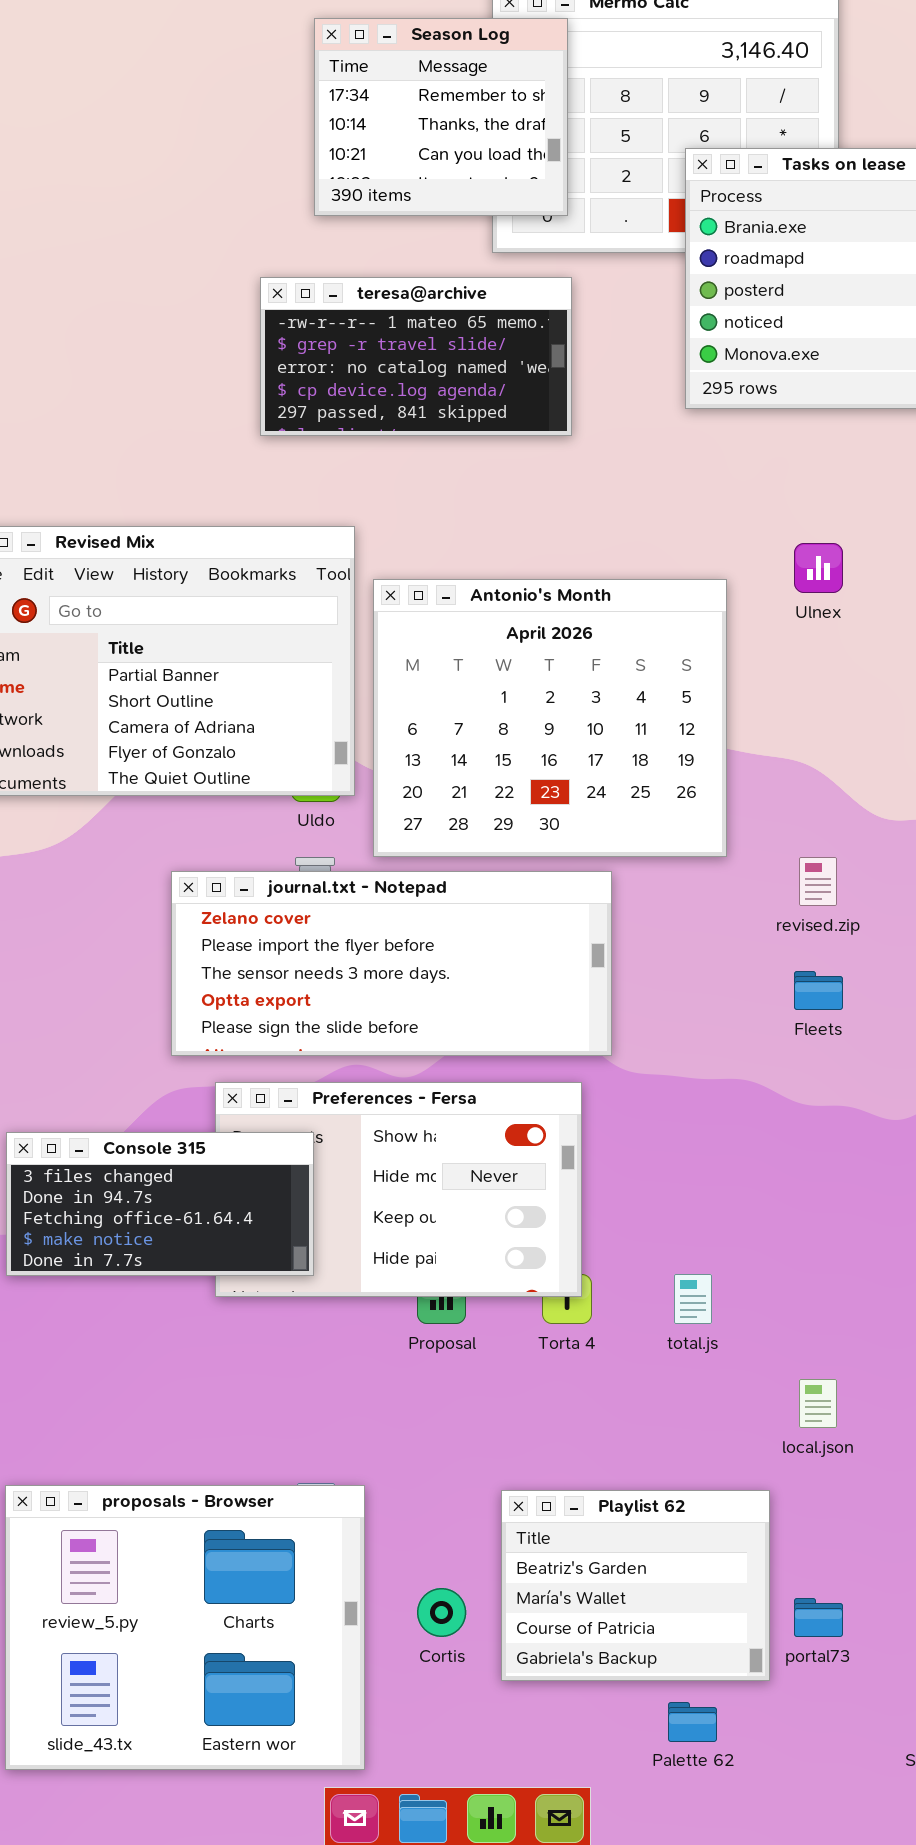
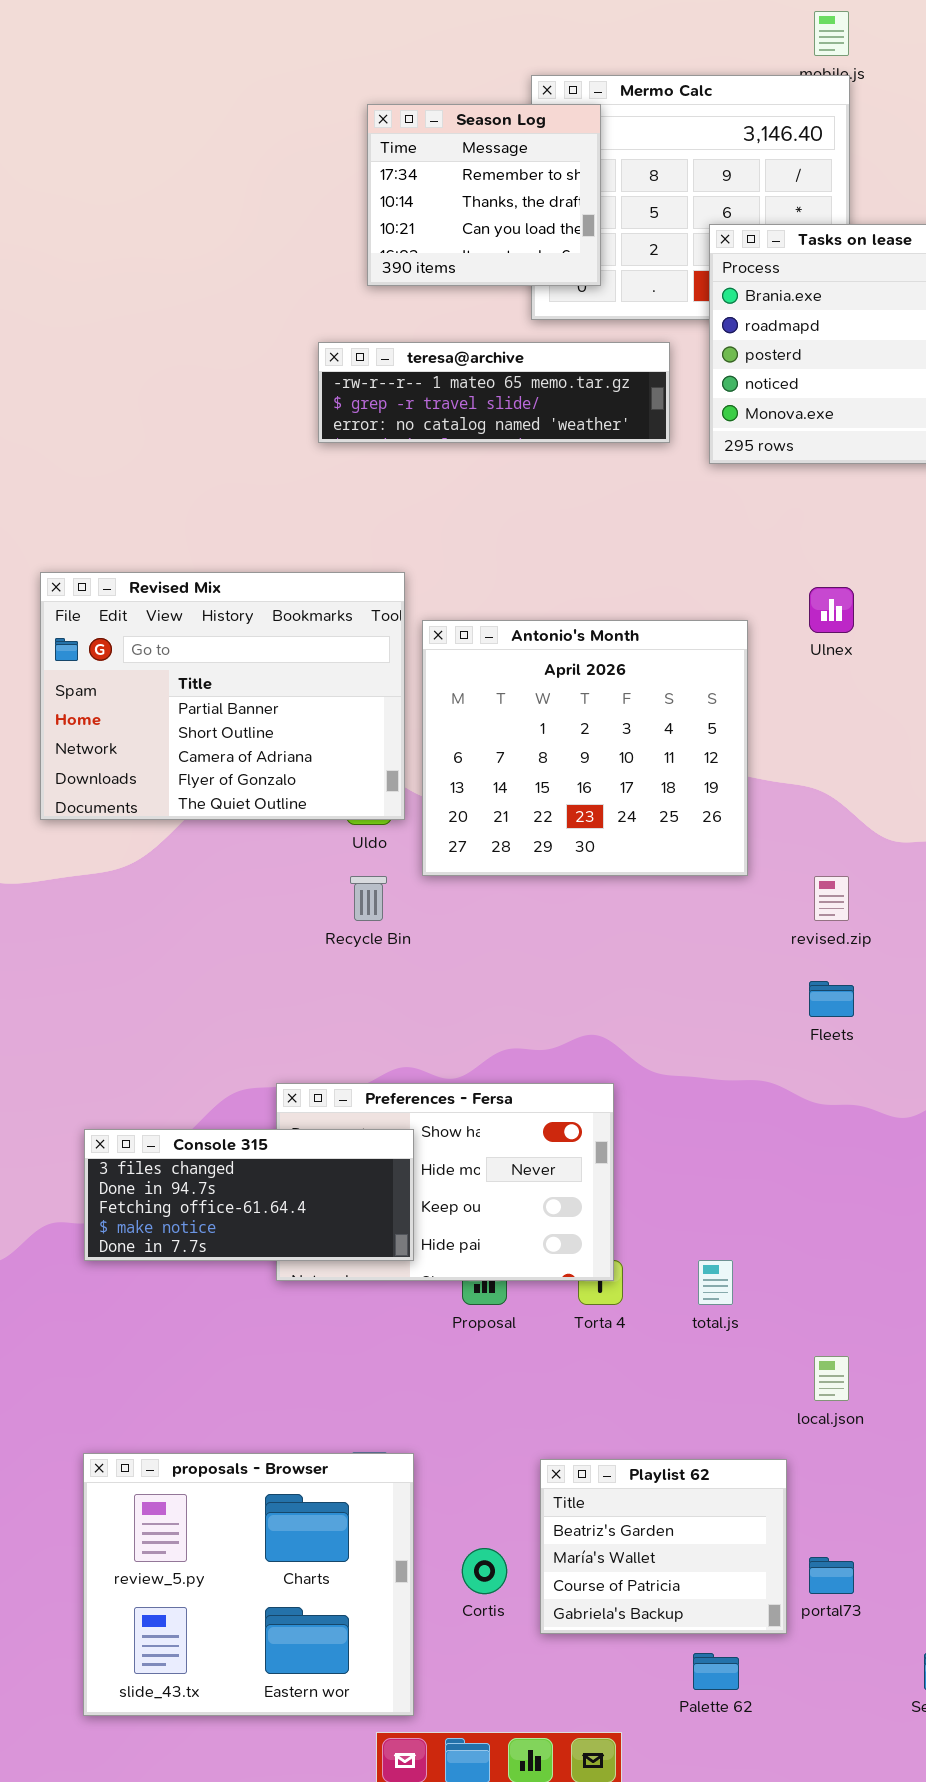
teresa@archive: [260,277,572,436] -> [318,342,670,443], resized
journal.txt - Notepad: [171,871,612,1056] -> none, closed
Console 315: [6,1132,314,1276] -> [84,1129,414,1261], resized

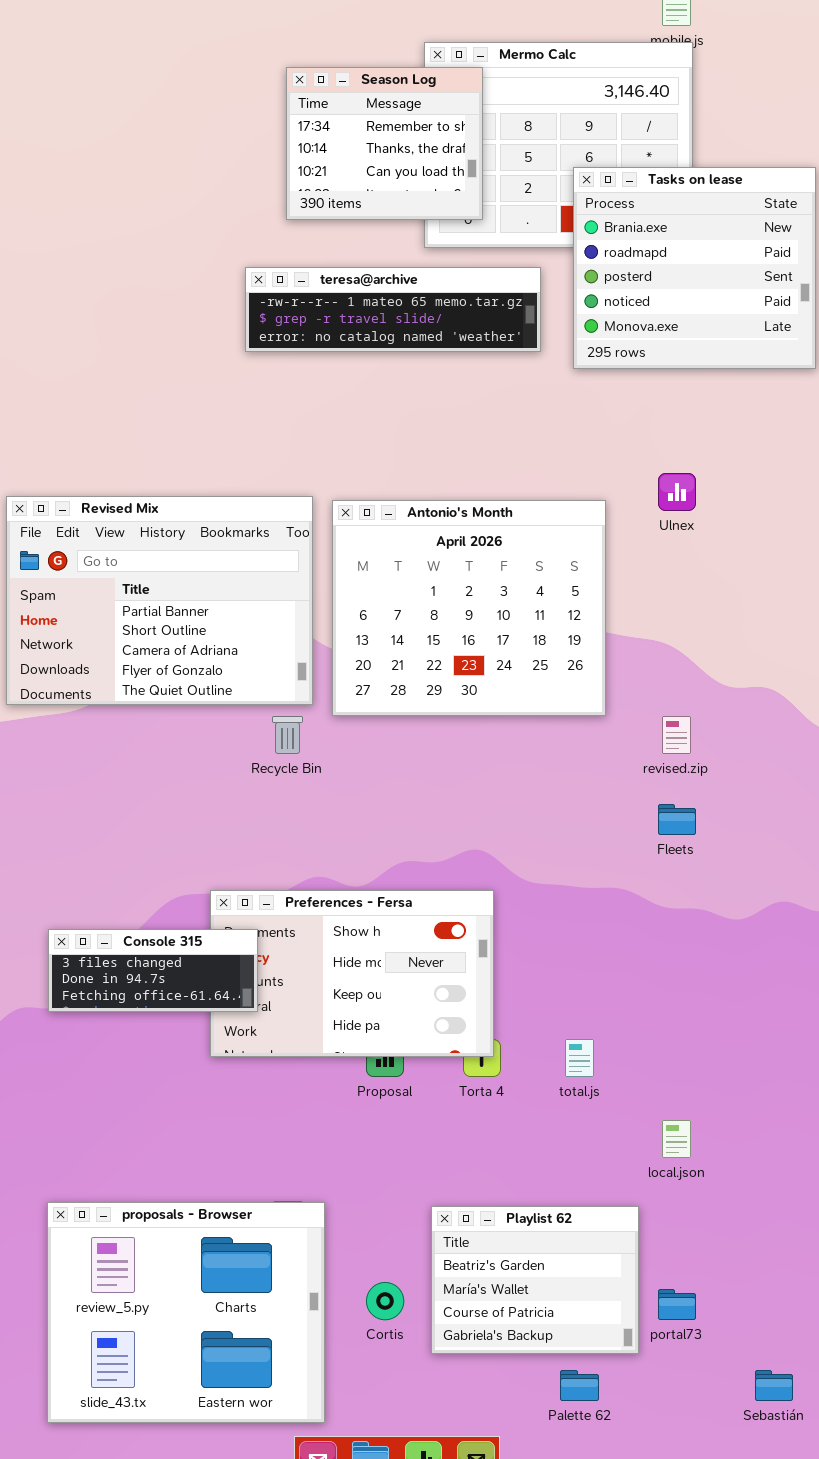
Revised Mix: [40,572,405,820] -> [6,496,313,705], moved
Console 315: [84,1129,414,1261] -> [48,929,258,1012], resized

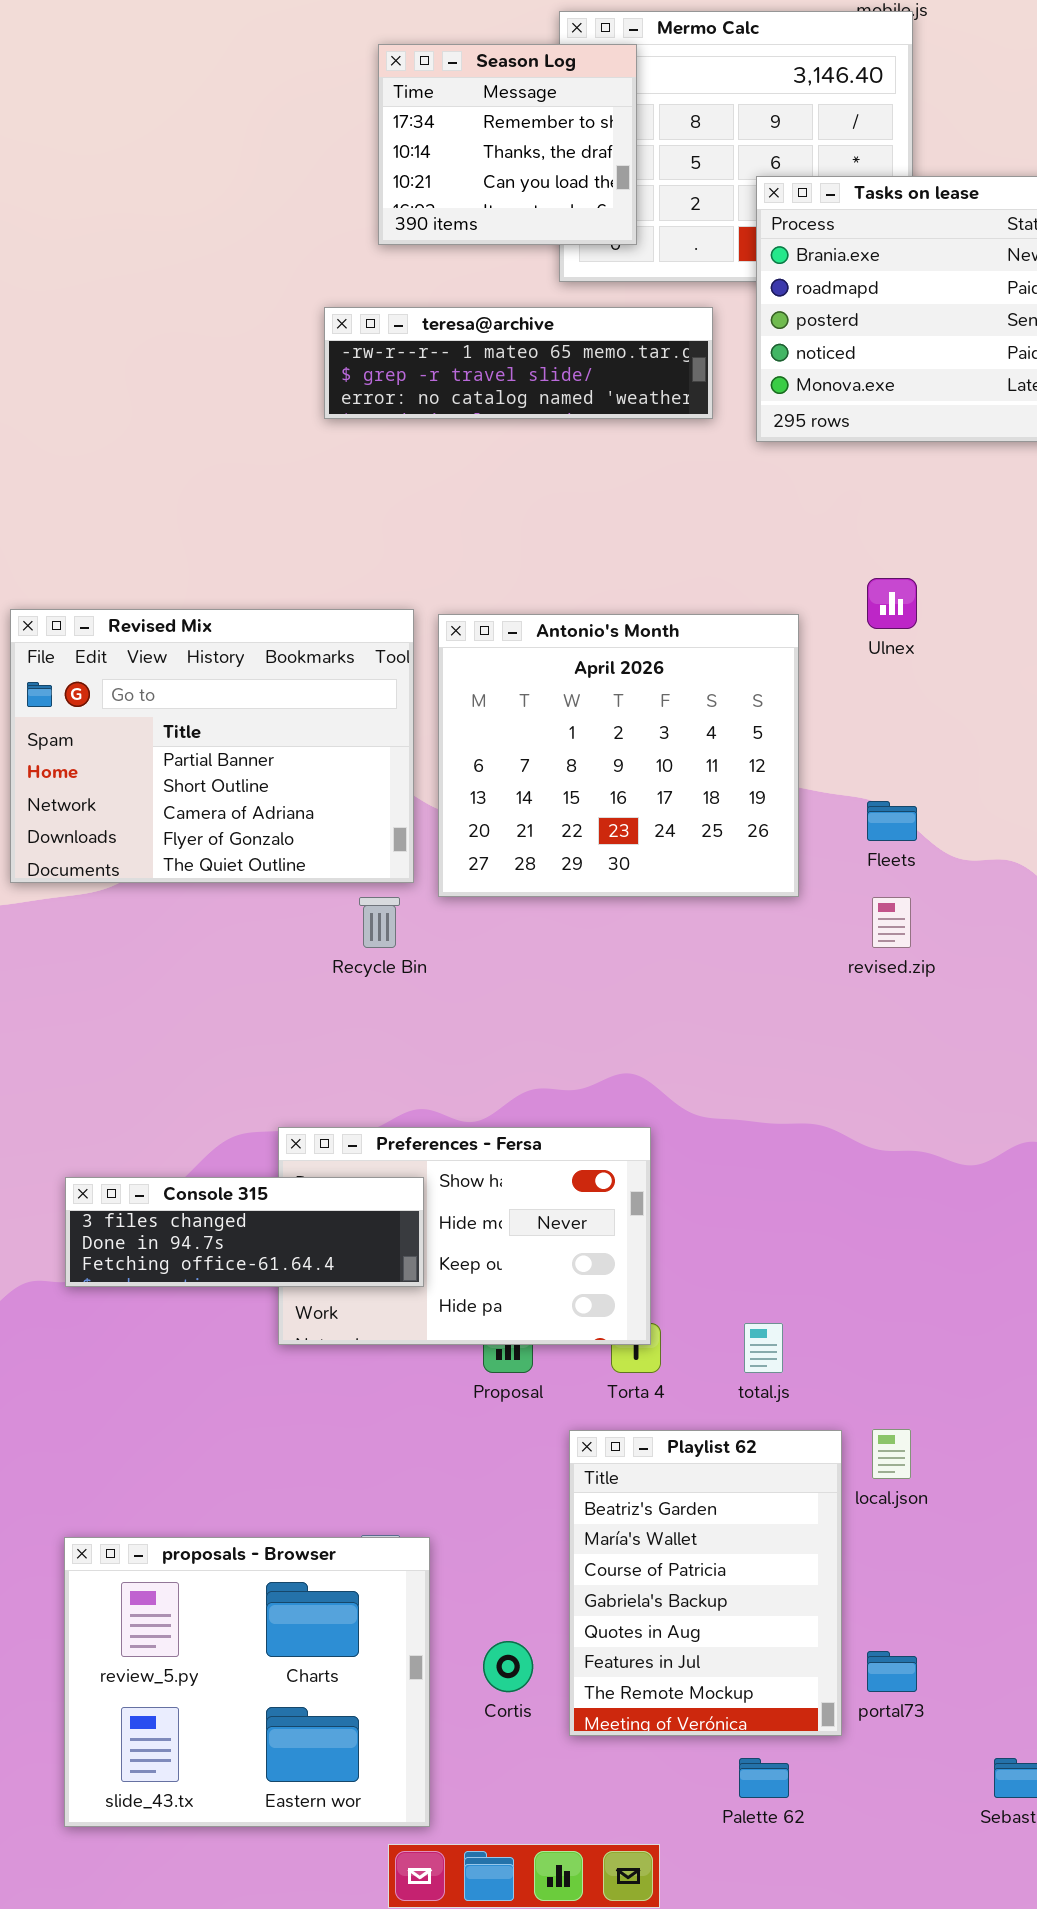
Fleets: [658,804,696,835] -> [867,801,917,841], moved
Console 315: [48,929,258,1012] -> [65,1177,424,1287], resized
Playlist 62: [431,1206,639,1354] -> [569,1430,842,1736], resized

